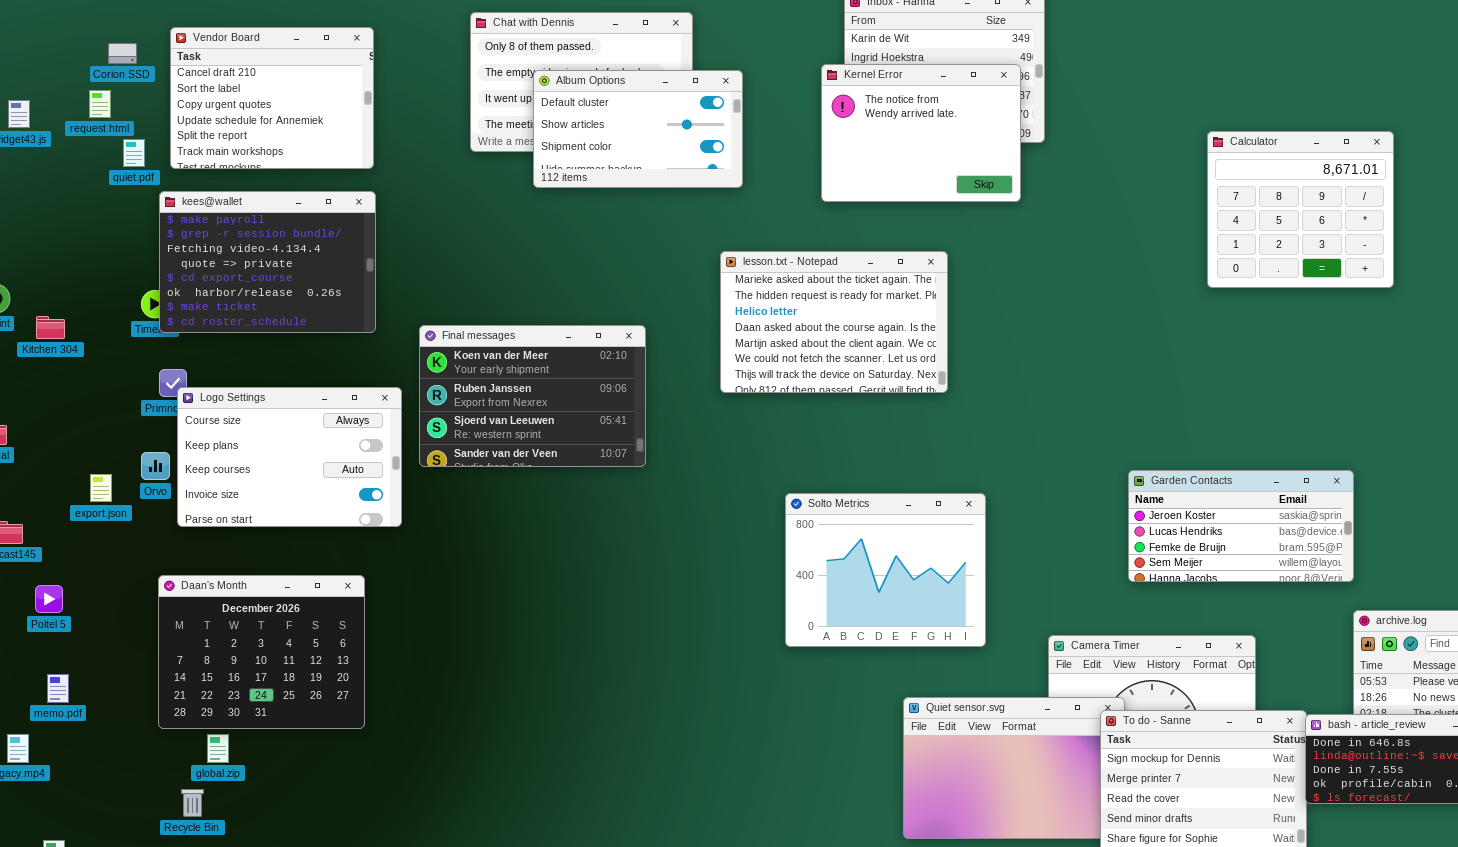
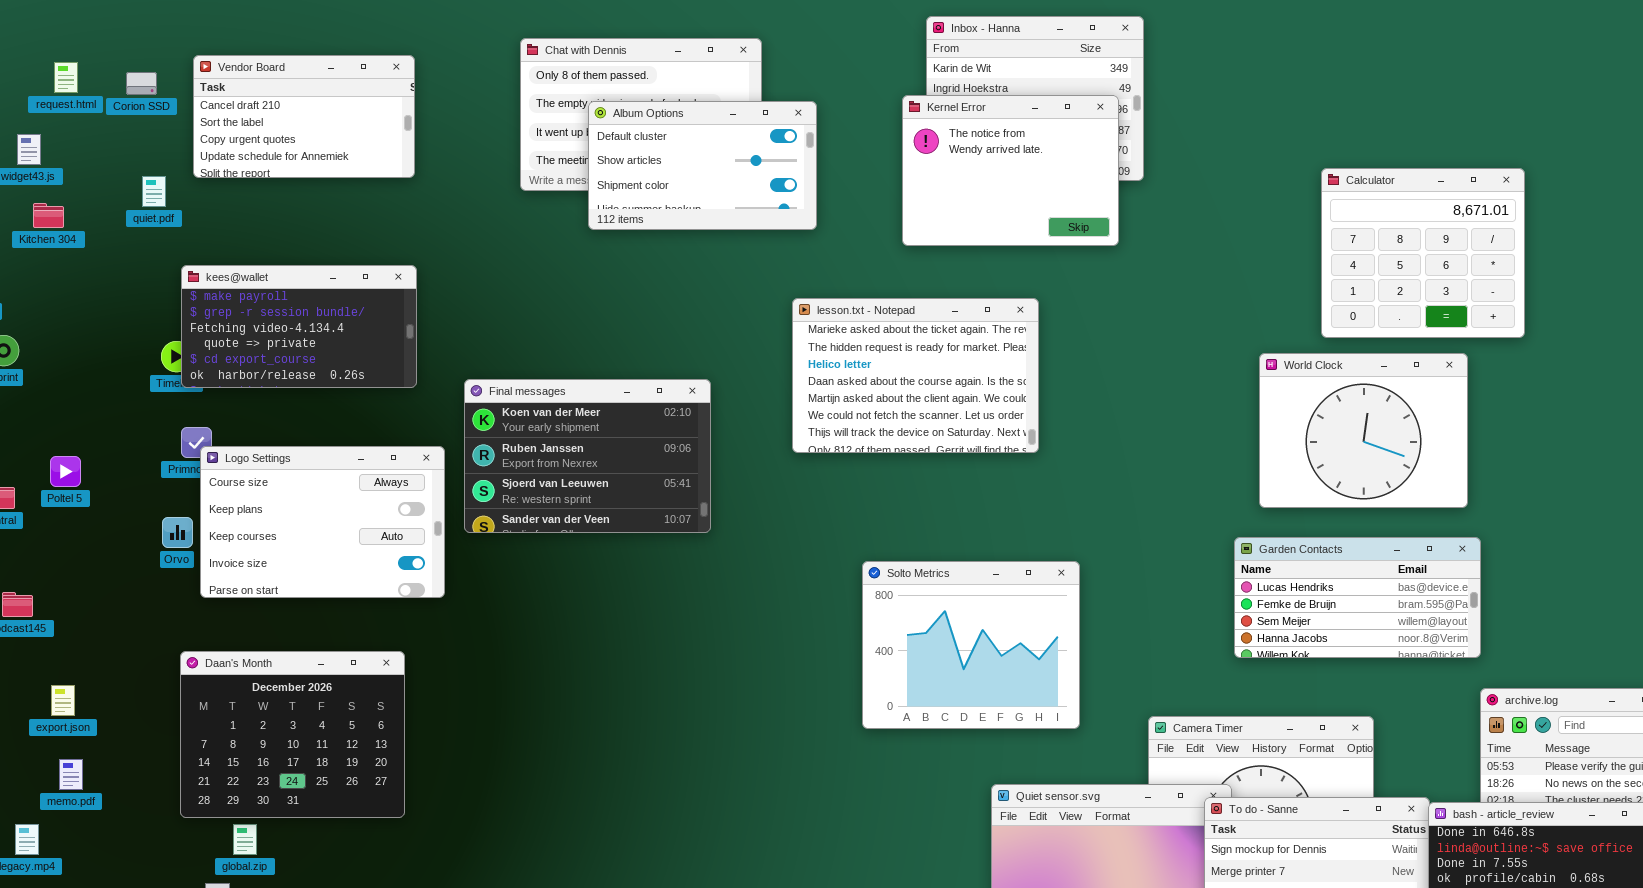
Vendor Board: [170,27,374,169] -> [193,55,415,178], resized
request.html: [89,90,111,118] -> [54,62,78,93], moved
kees@wallet: [159,191,376,333] -> [181,265,417,388], resized
World Clock: none -> [1259,353,1468,508], opened
Kitchen 304: [36,316,65,339] -> [33,203,64,228], moved
Garden Contacts: [1128,470,1354,582] -> [1234,537,1481,658], scrolled down 1 row
export.json: [90,474,112,502] -> [51,685,75,716], moved
Poltel 5: [35,585,63,613] -> [50,456,81,487], moved

